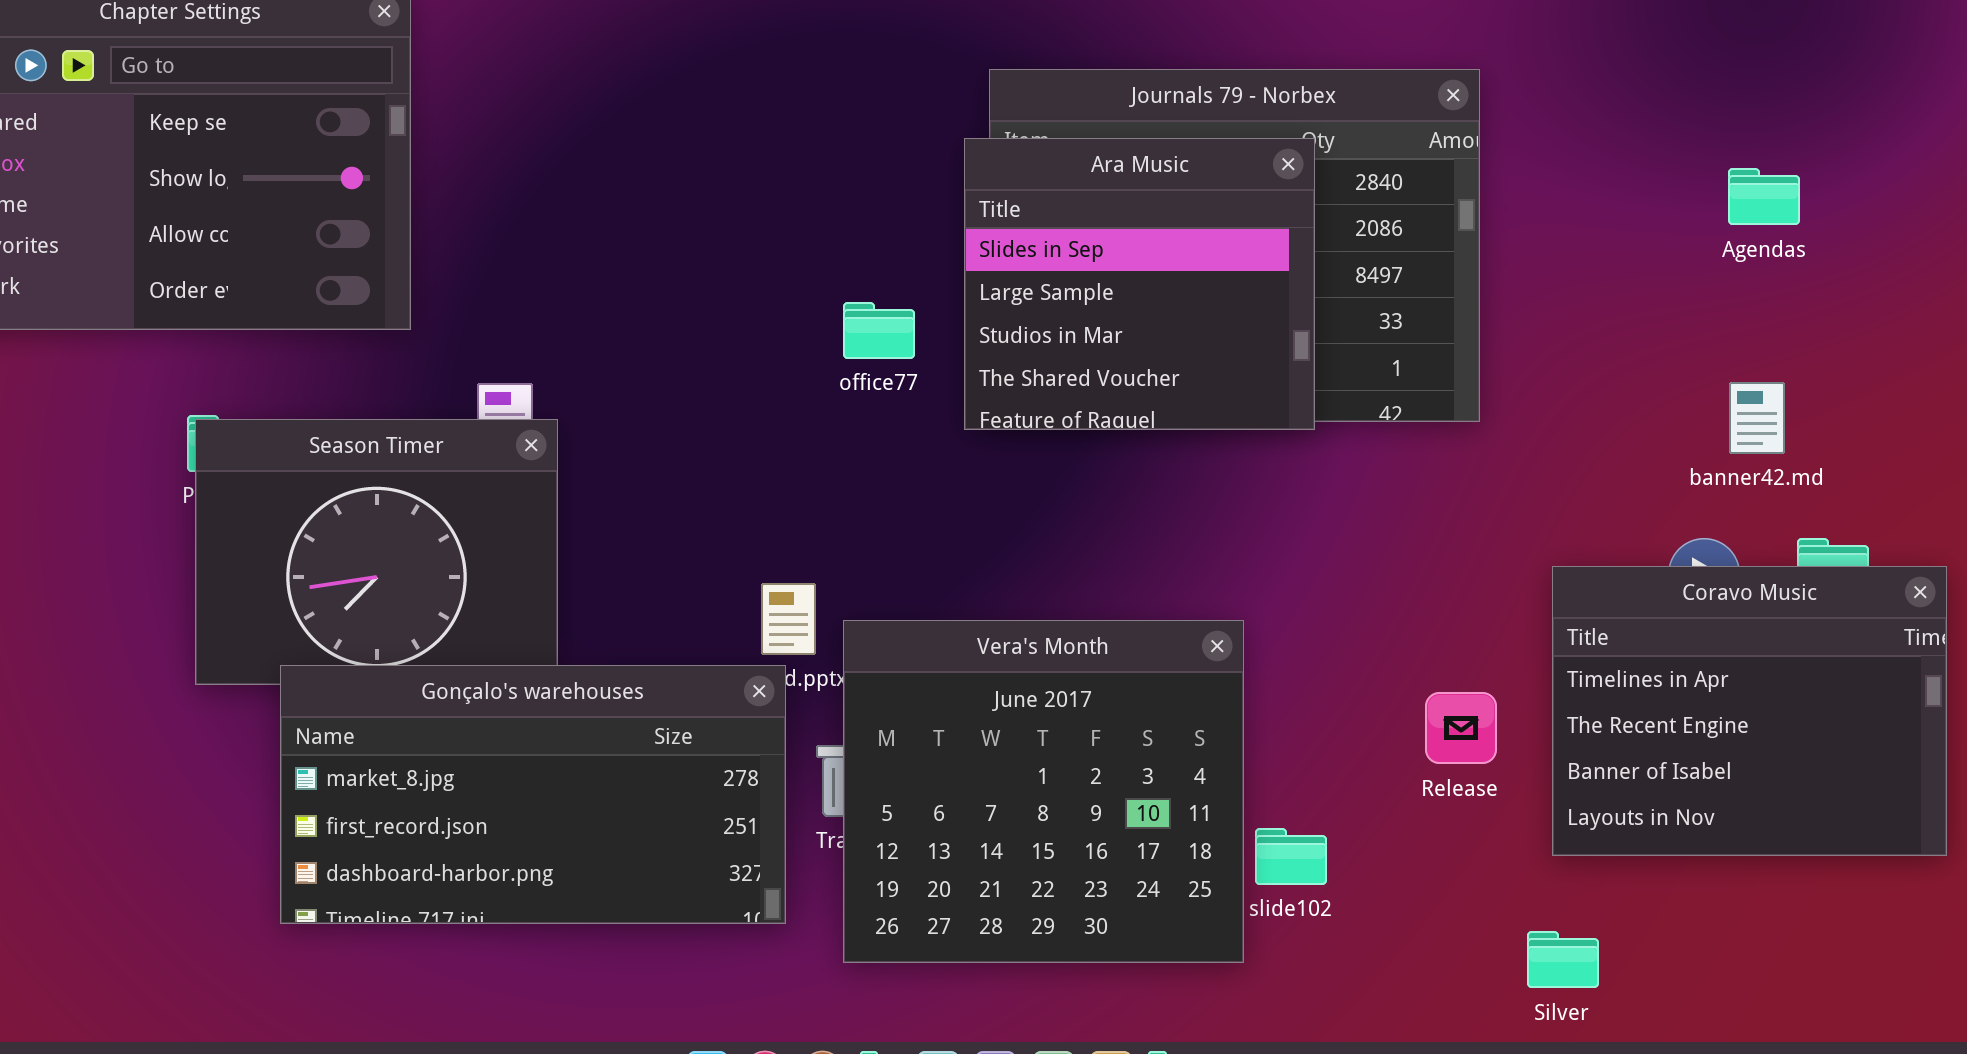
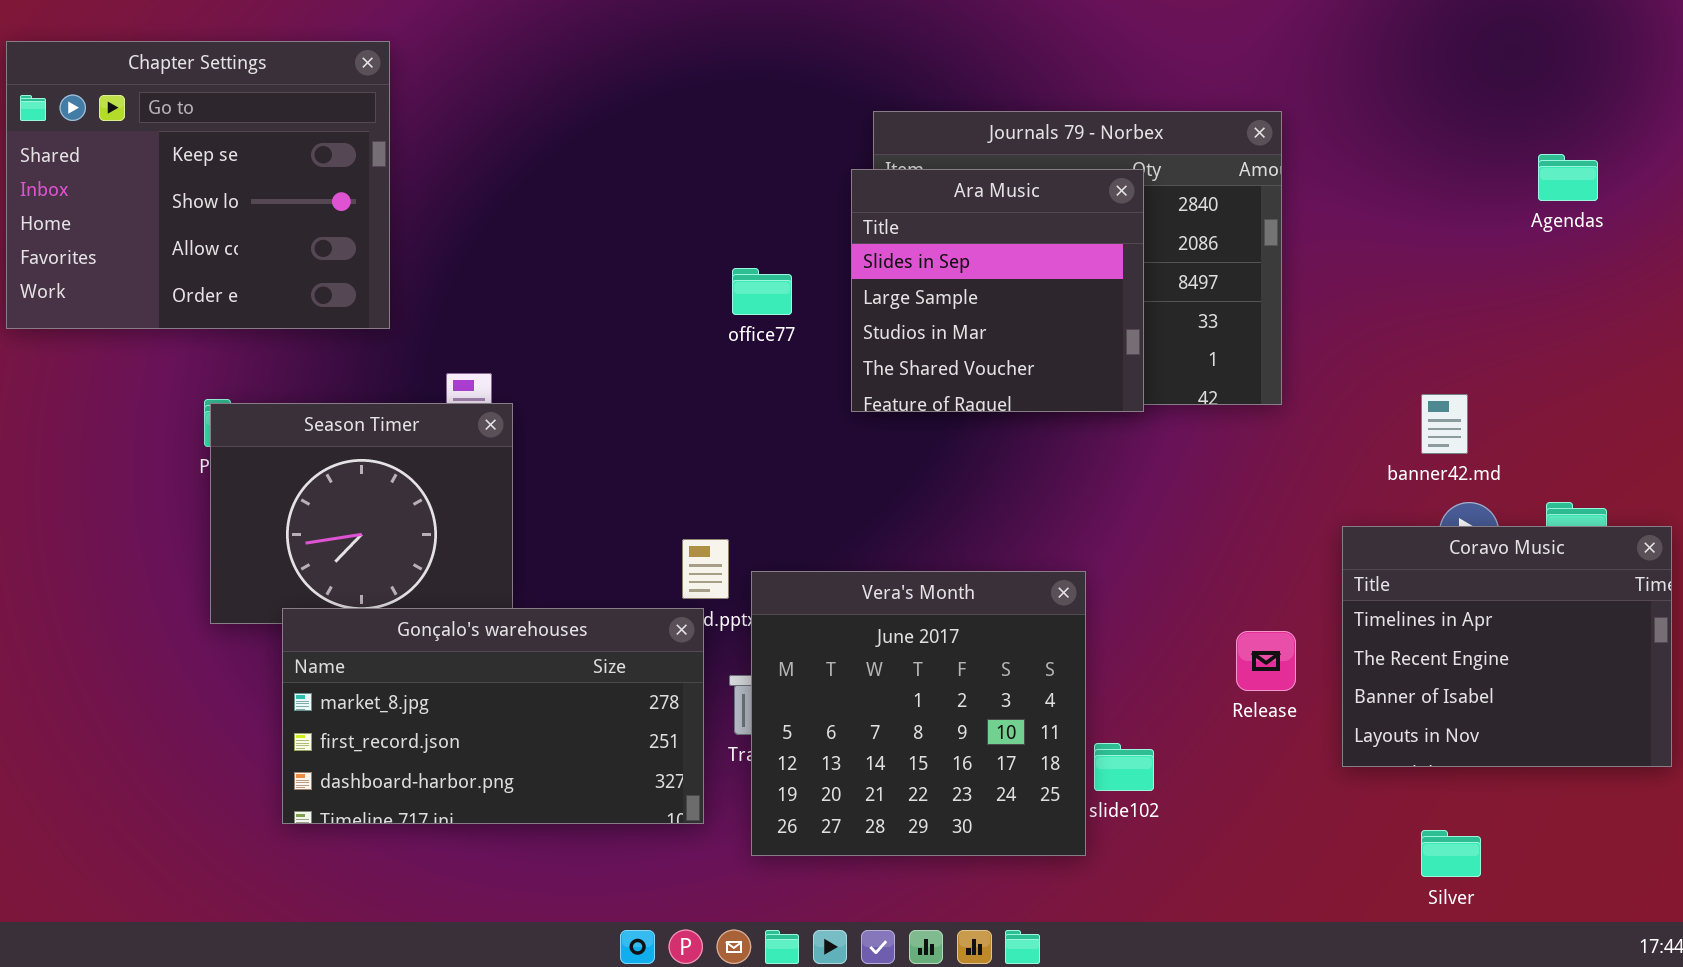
Agendas: [1728,168,1800,225] -> [1538,154,1598,201], moved
office77: [843,302,915,359] -> [732,268,792,315], moved
banner42.md: [1729,382,1785,454] -> [1421,394,1468,454], moved
Silver: [1527,931,1599,988] -> [1421,830,1481,877], moved

